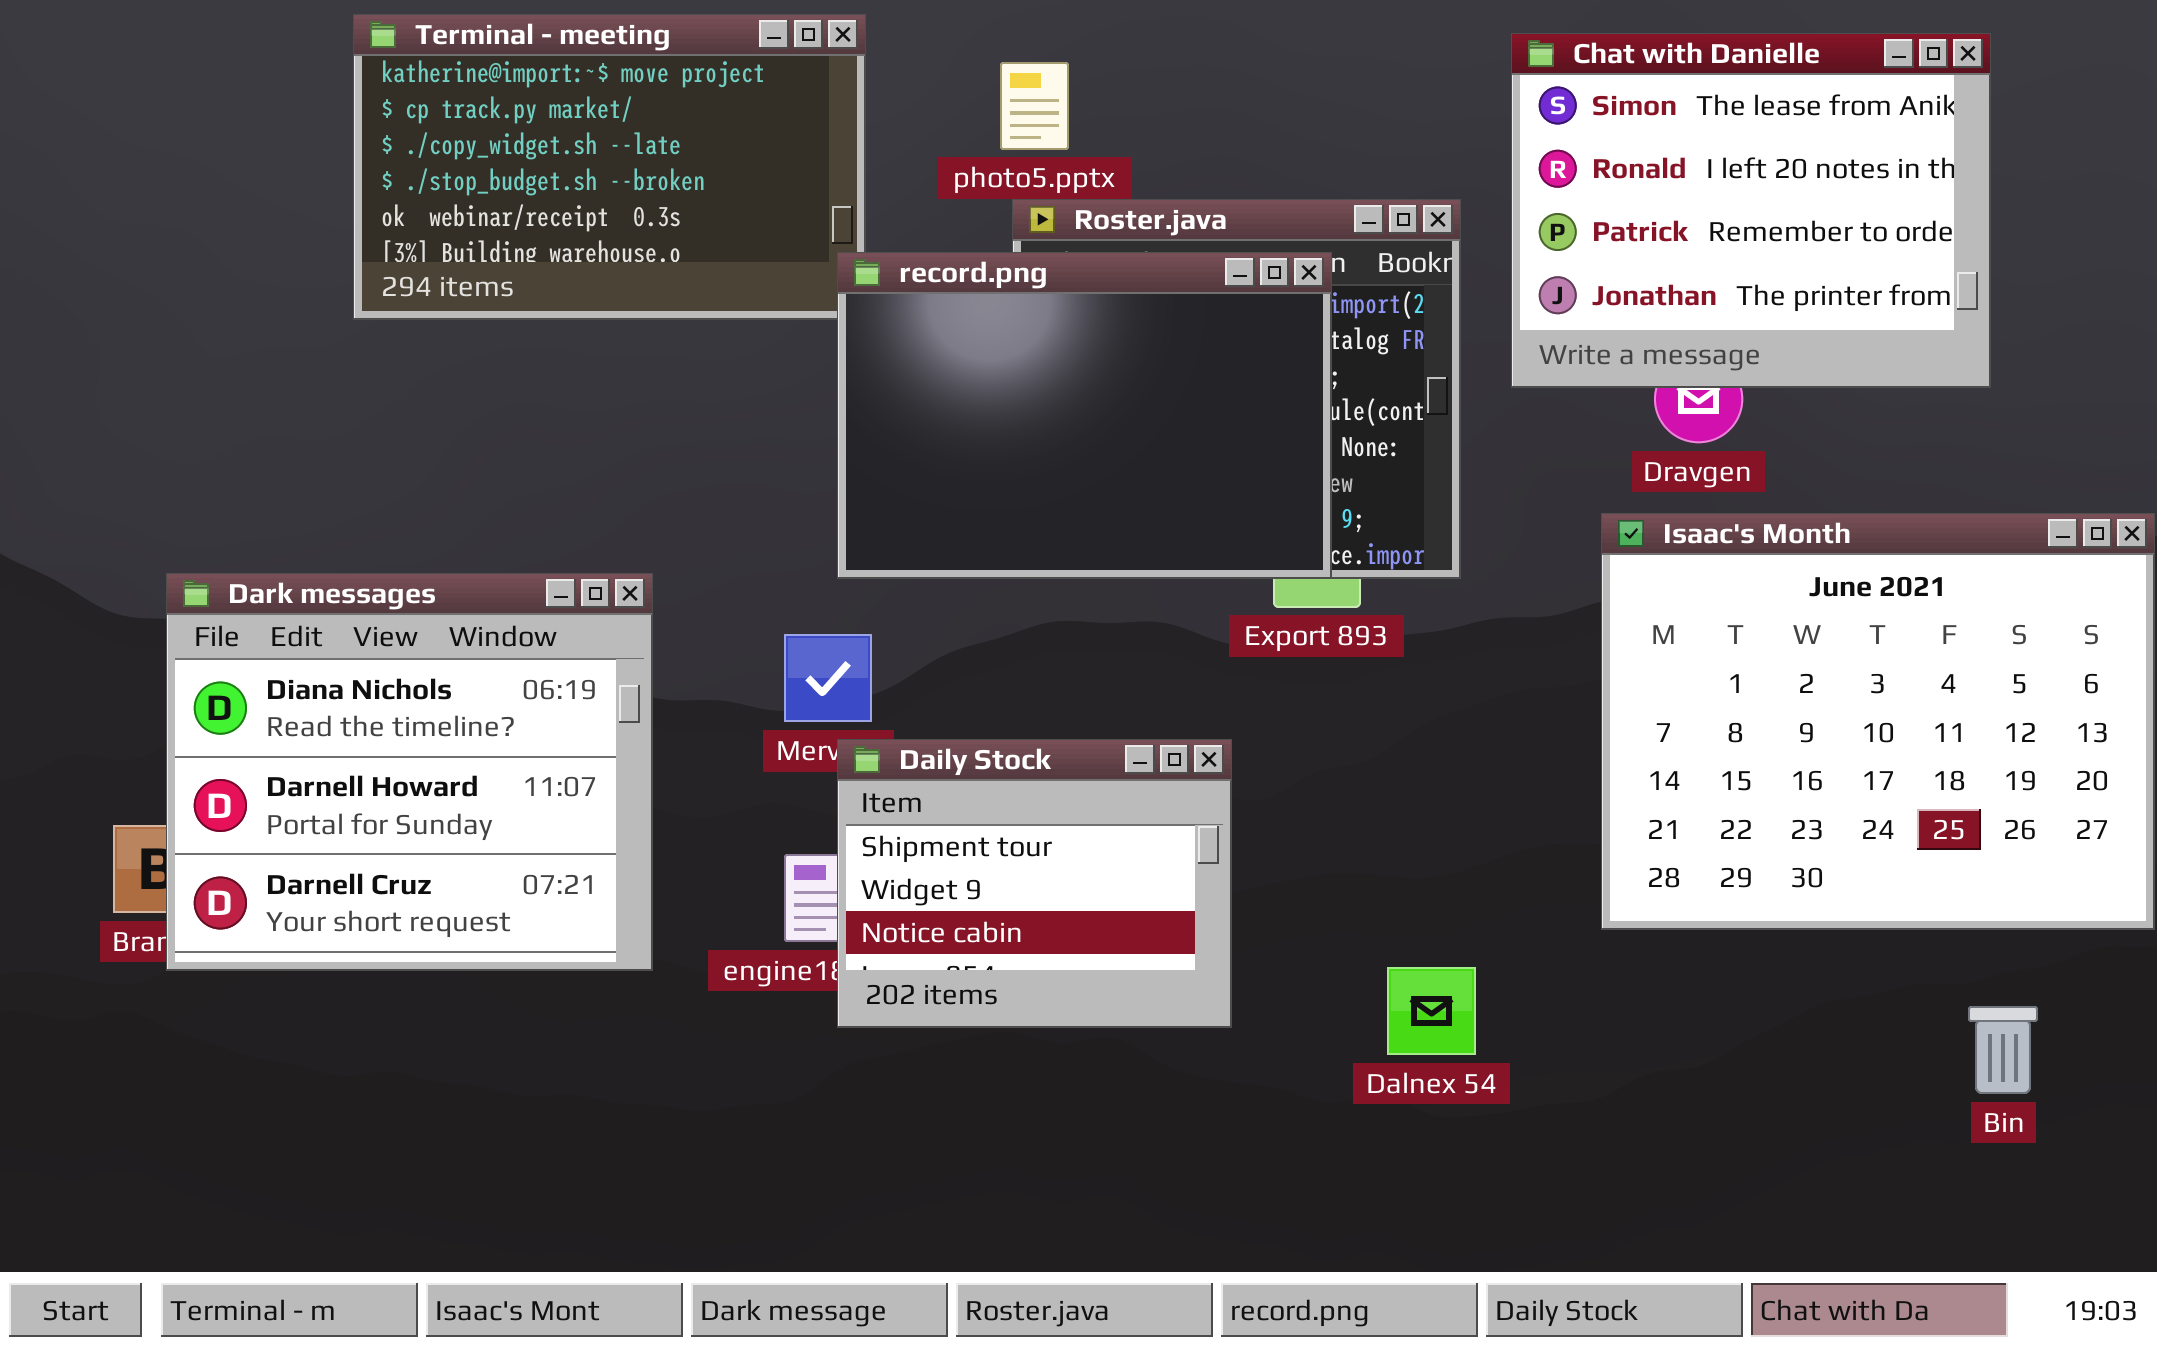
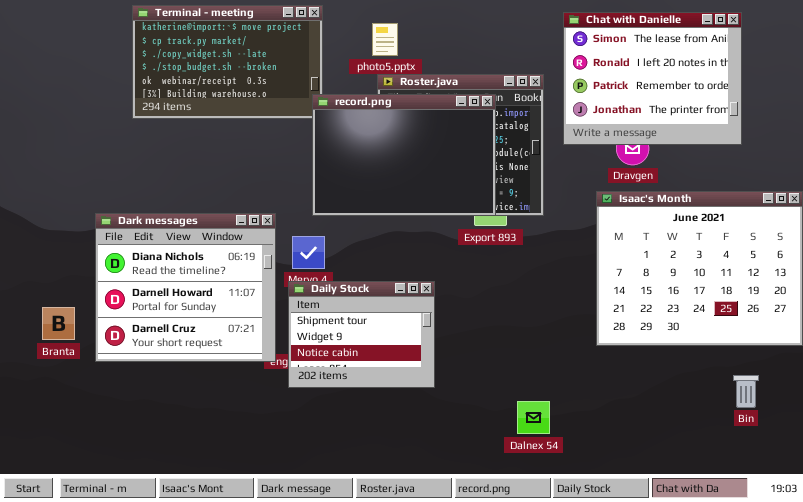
Dark messages: [166,573,653,971] -> [95,213,276,362], moved
Daily Stock: [837,739,1232,1028] -> [288,281,435,388], moved
Dalnex 54: [1387,967,1476,1055] -> [517,401,550,434], moved

